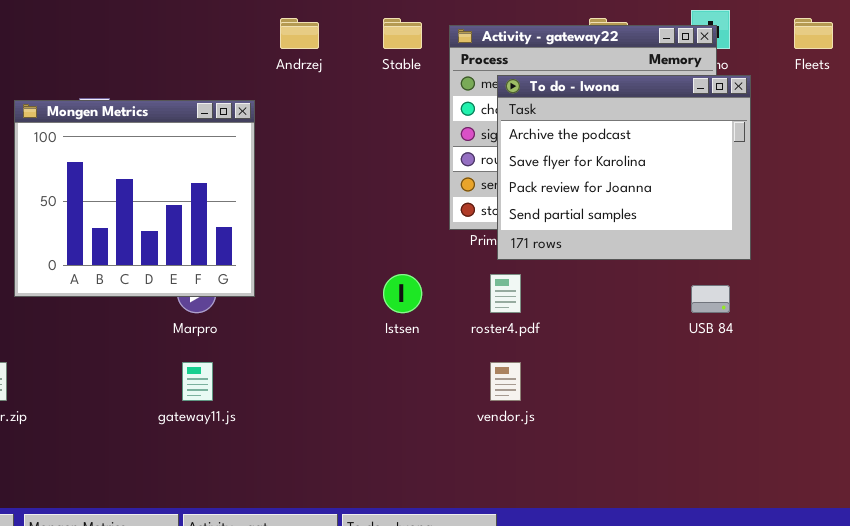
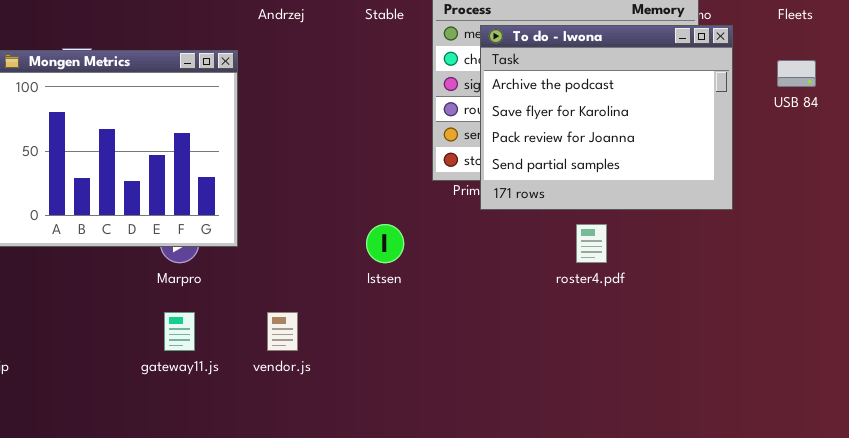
roster4.pdf: [490,274,521,313] -> [576,224,607,263], moved
USB 84: [691,285,730,313] -> [777,60,816,87], moved
vendor.js: [490,362,521,401] -> [267,312,298,351], moved

